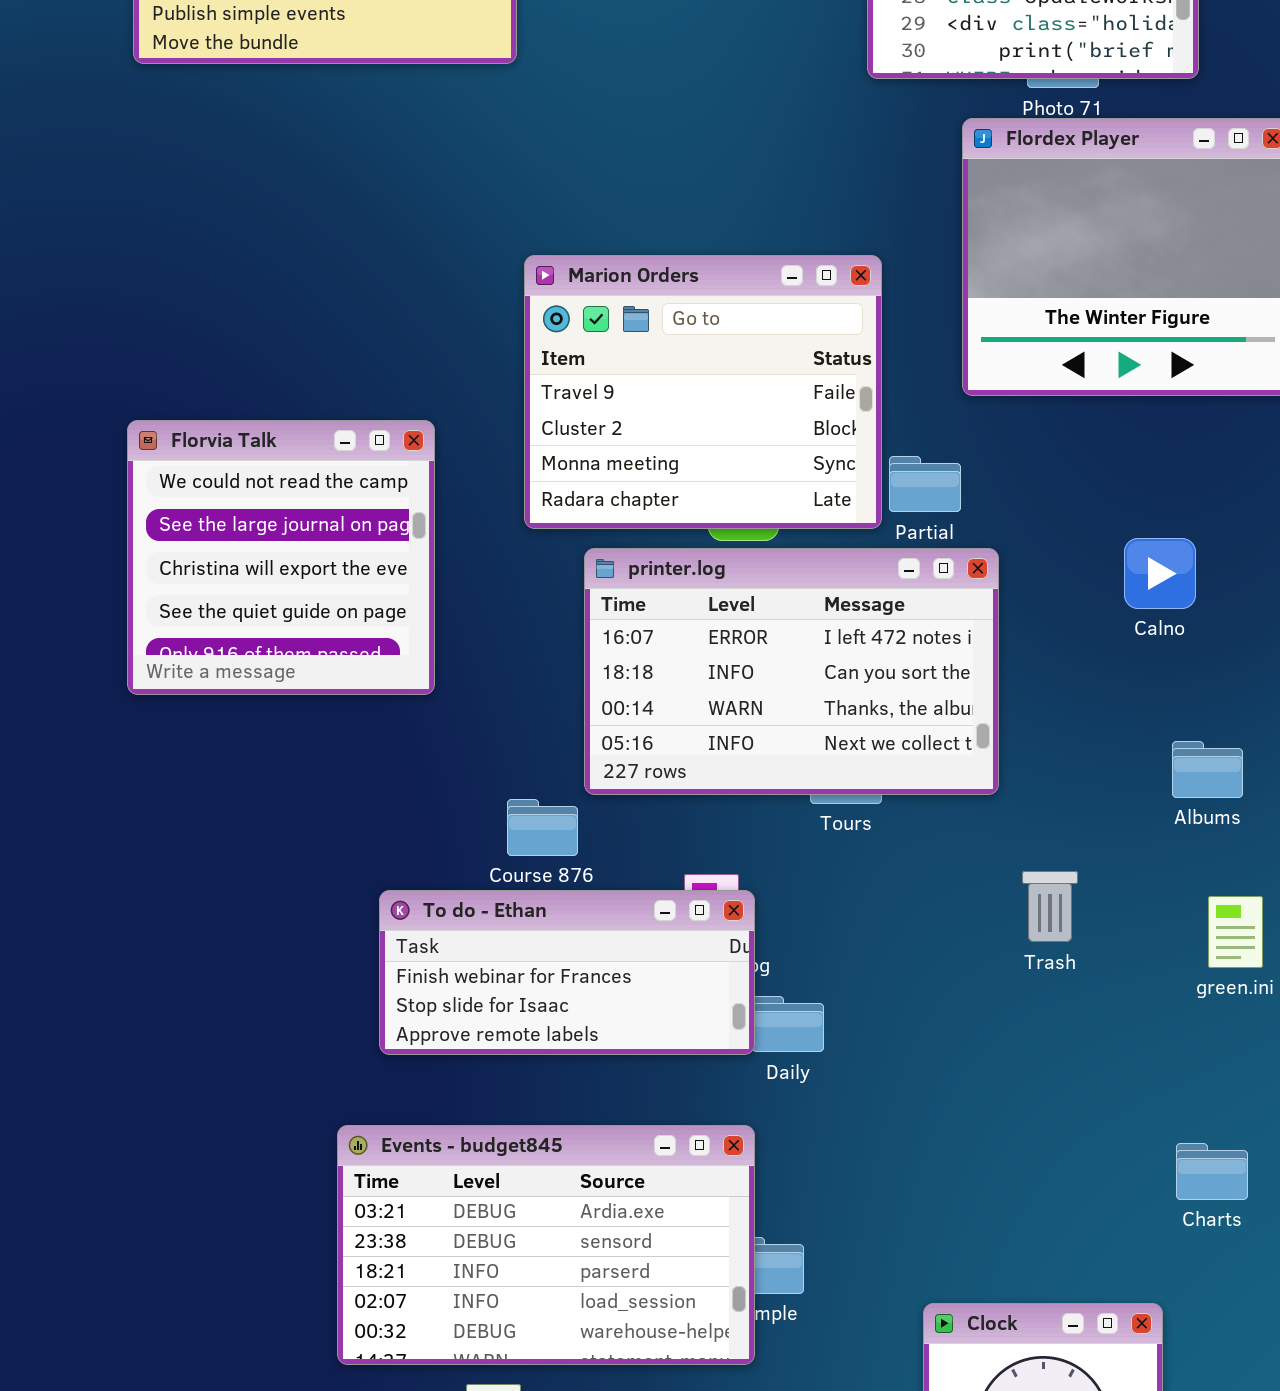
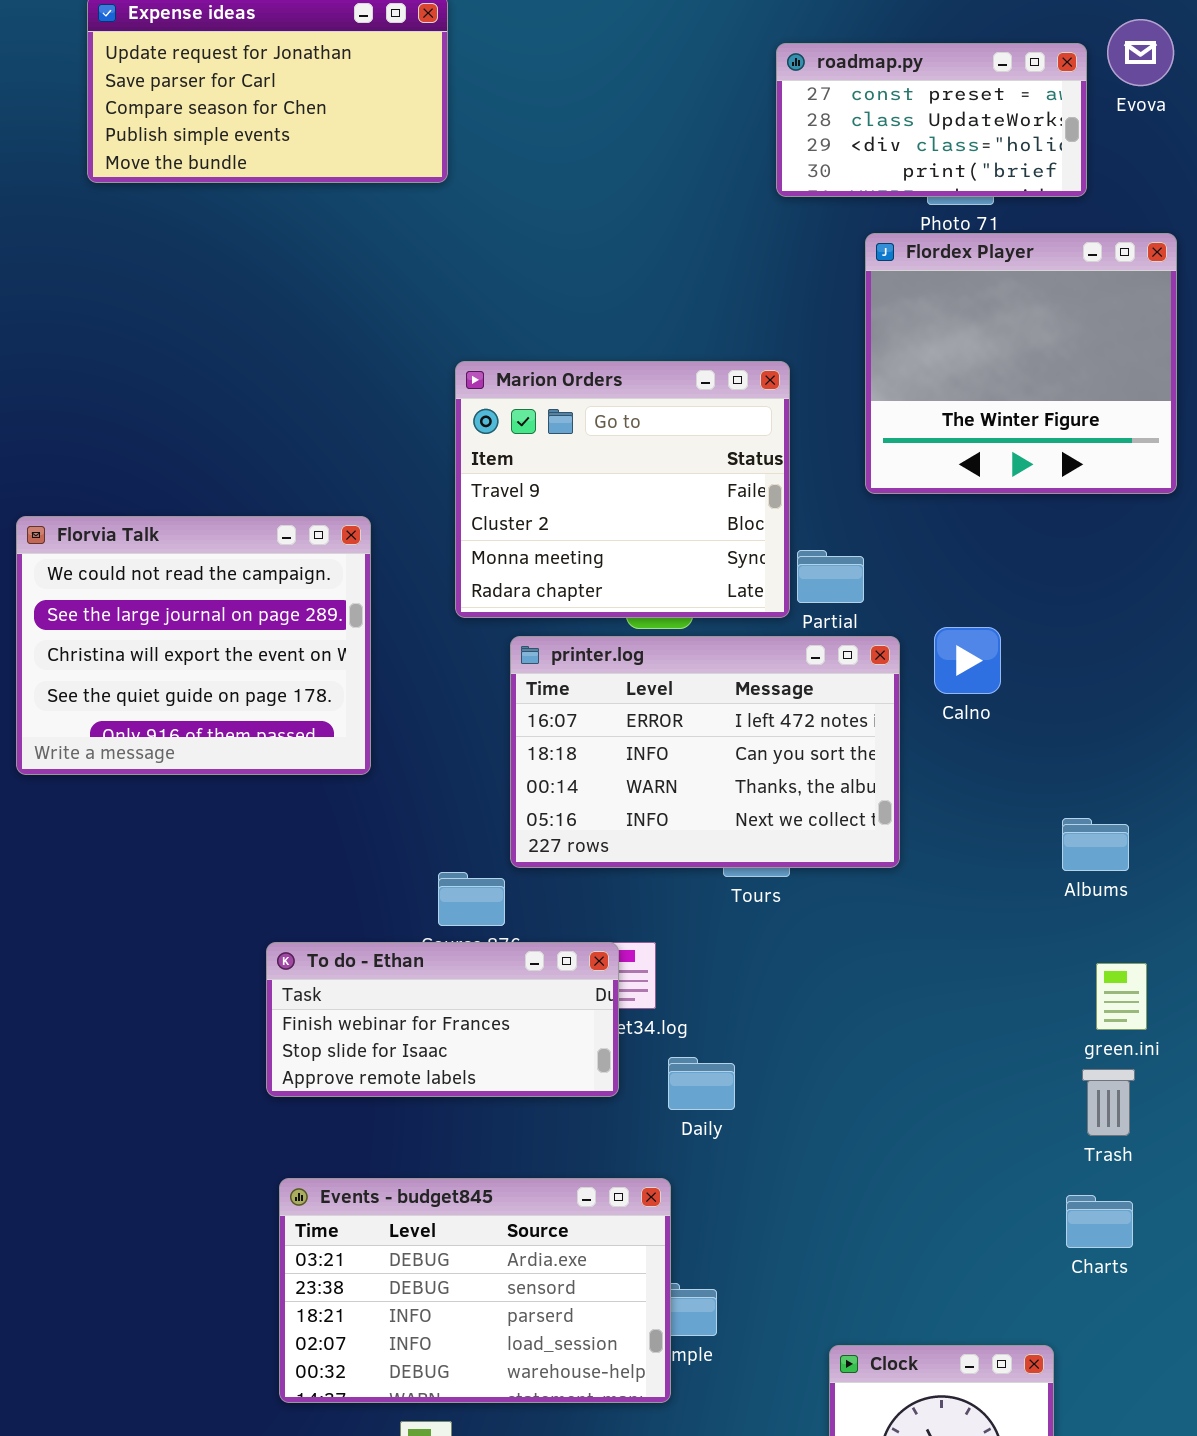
Florvia Talk: [127,420,435,695] -> [16,516,371,775], resized
Calno: [1124,538,1196,609] -> [934,627,1001,694], moved
Trash: [1022,871,1078,942] -> [1082,1069,1135,1136], moved
To do - Ethan: [379,890,755,1055] -> [266,942,619,1097], moved

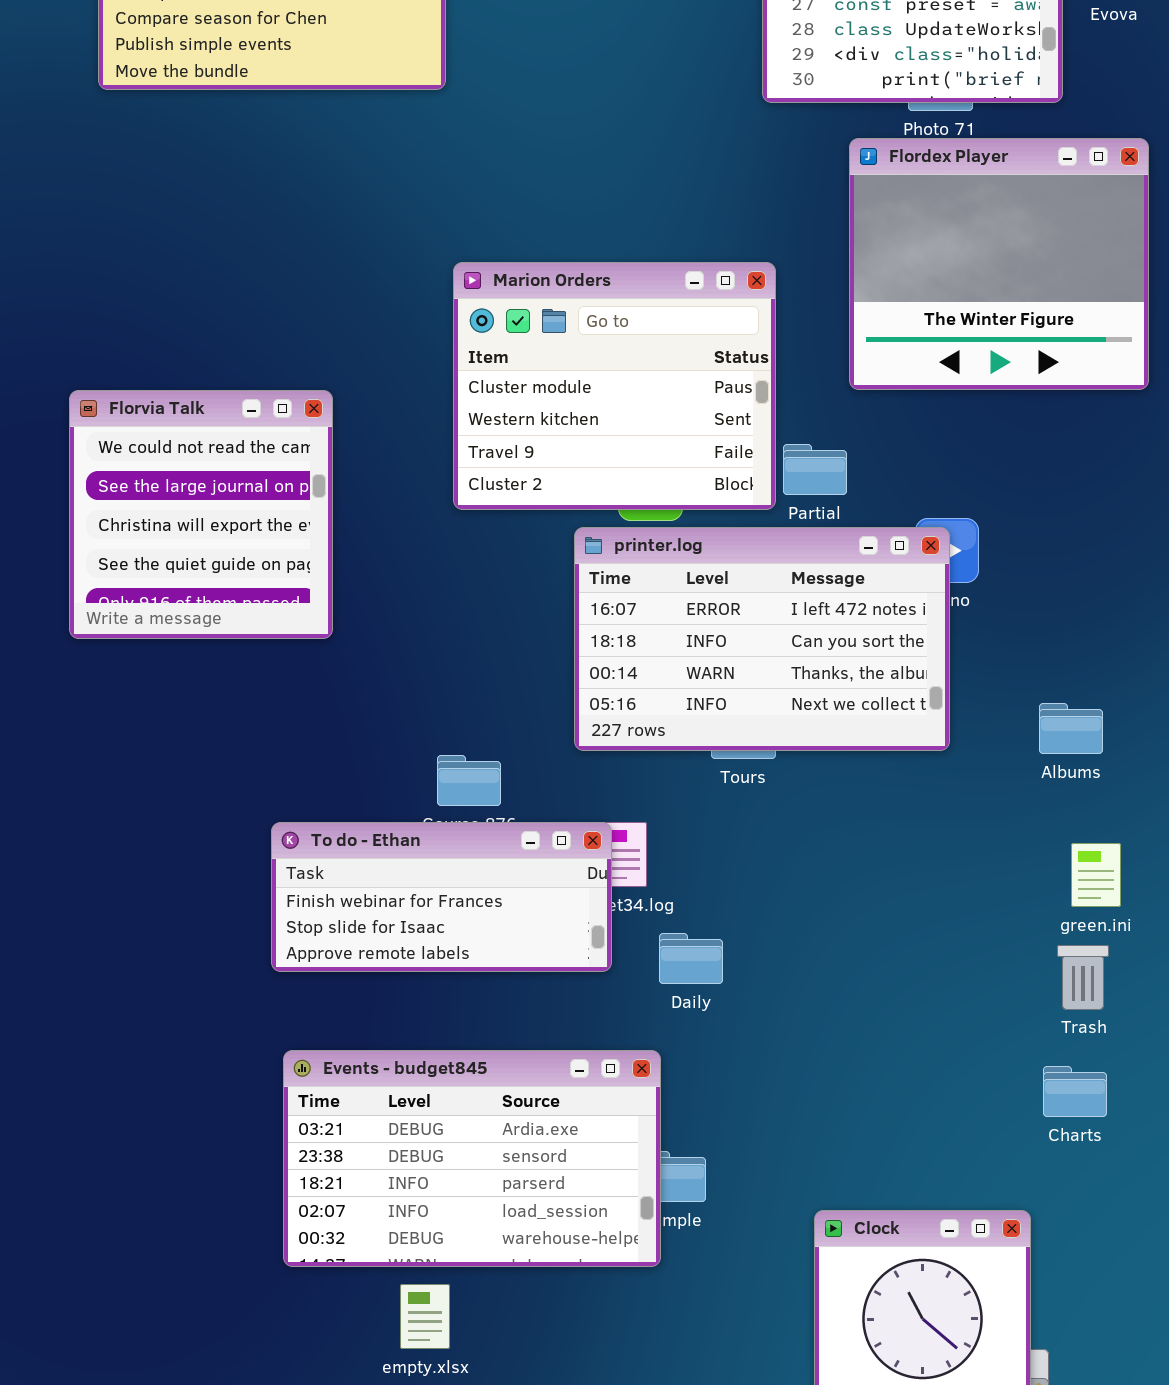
Marion Orders: [455,361,790,618] -> [453,262,776,510], scrolled up 2 rows
Florvia Talk: [16,516,371,775] -> [69,390,333,639], moved, resized
printer.log: [510,636,900,868] -> [574,527,950,751], moved

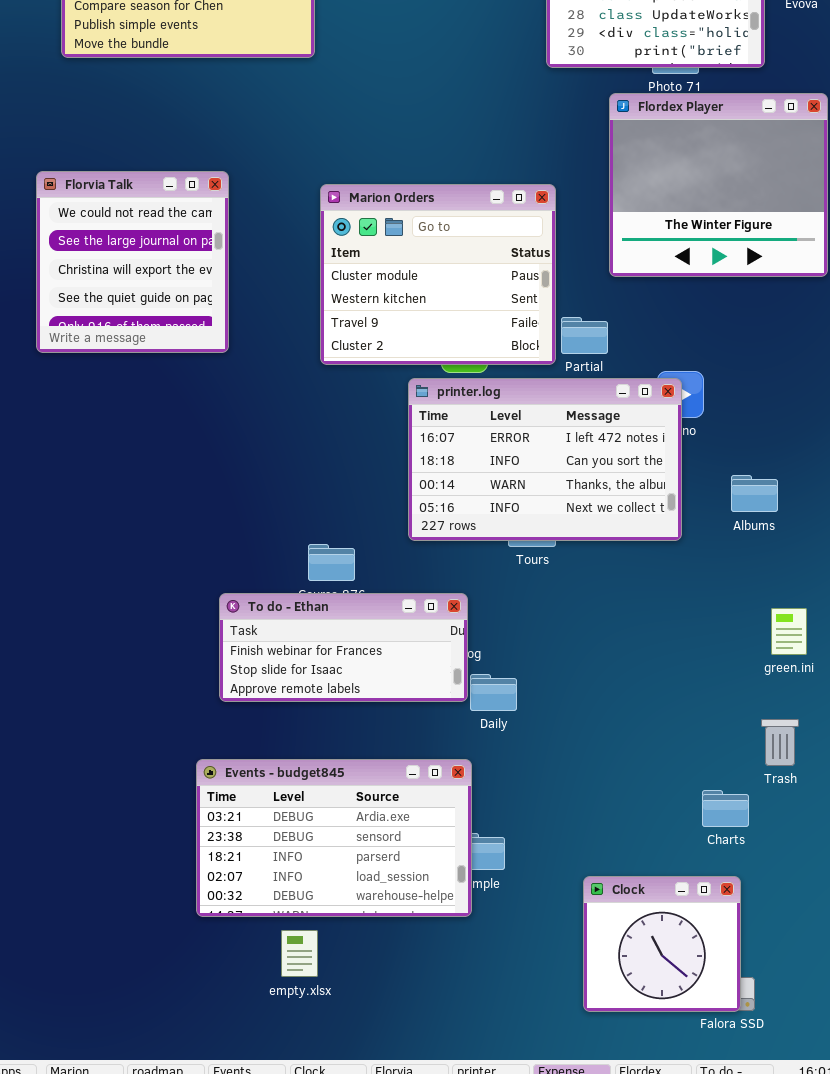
Florvia Talk: [69,390,333,639] -> [36,171,229,353], moved
Albums: [1039,703,1103,754] -> [731,475,778,512], moved
To do - Ethan: [271,822,612,972] -> [219,593,468,702], moved
Trash: [1057,945,1109,1010] -> [761,719,799,766], moved
Charts: [1043,1066,1107,1117] -> [702,790,749,827], moved

